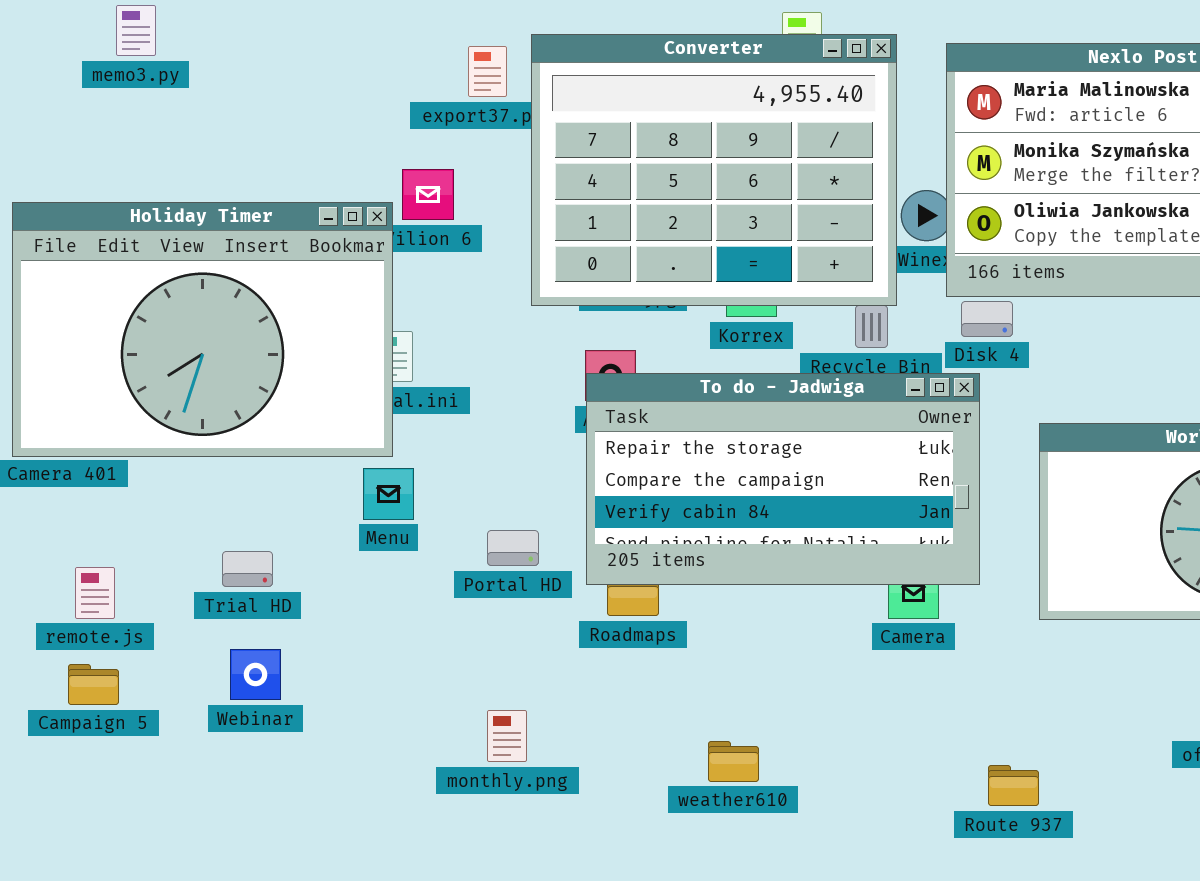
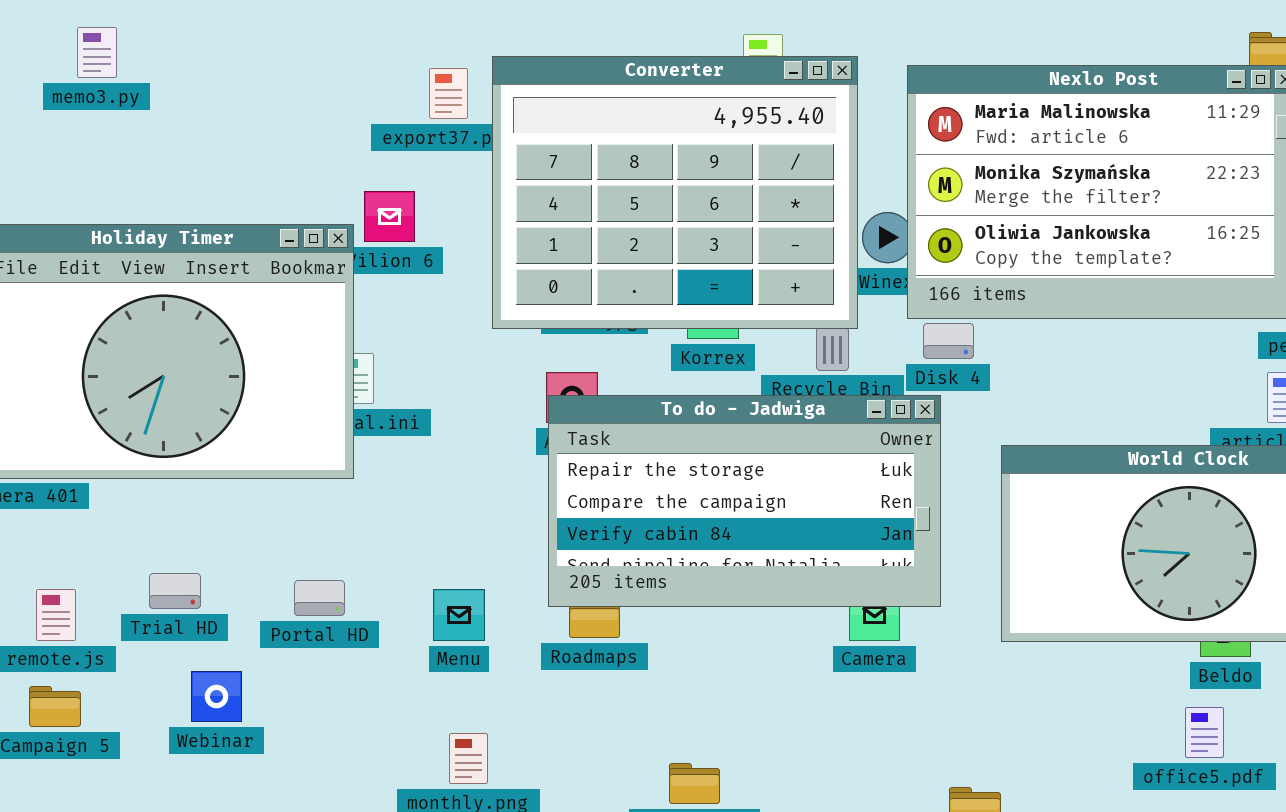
Menu: [363,468,414,520] -> [433,589,485,641], moved
Portal HD: [487,530,539,566] -> [294,580,345,616], moved
Trial HD: [222,551,273,587] -> [149,573,201,609], moved

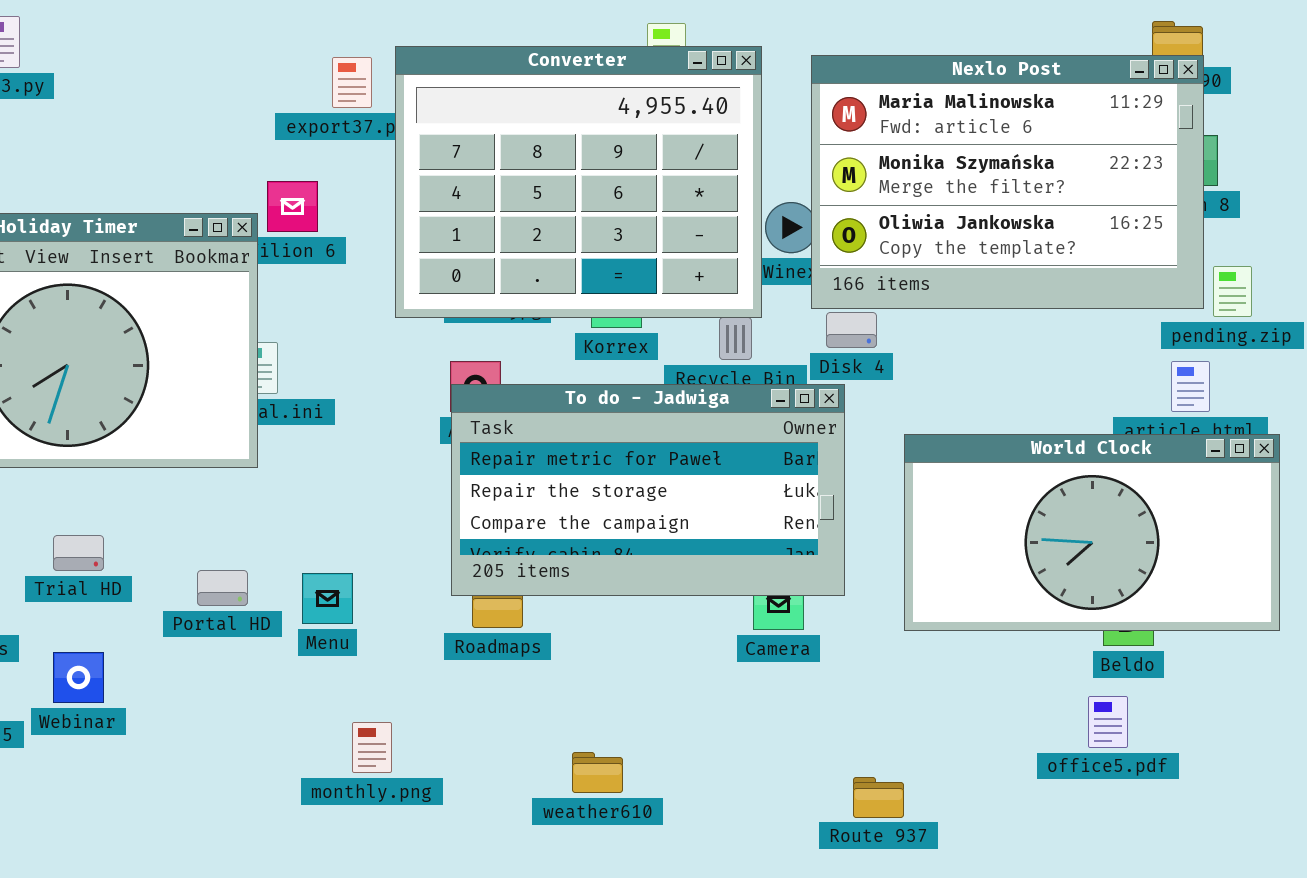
To do - Jadwiga: [548,395,941,607] -> [451,384,845,596], scrolled up 1 row
Trial HD: [149,573,201,609] -> [53,535,104,571], moved
Menu: [433,589,485,641] -> [302,573,353,624], moved
Webinar: [191,671,242,722] -> [53,652,104,703], moved

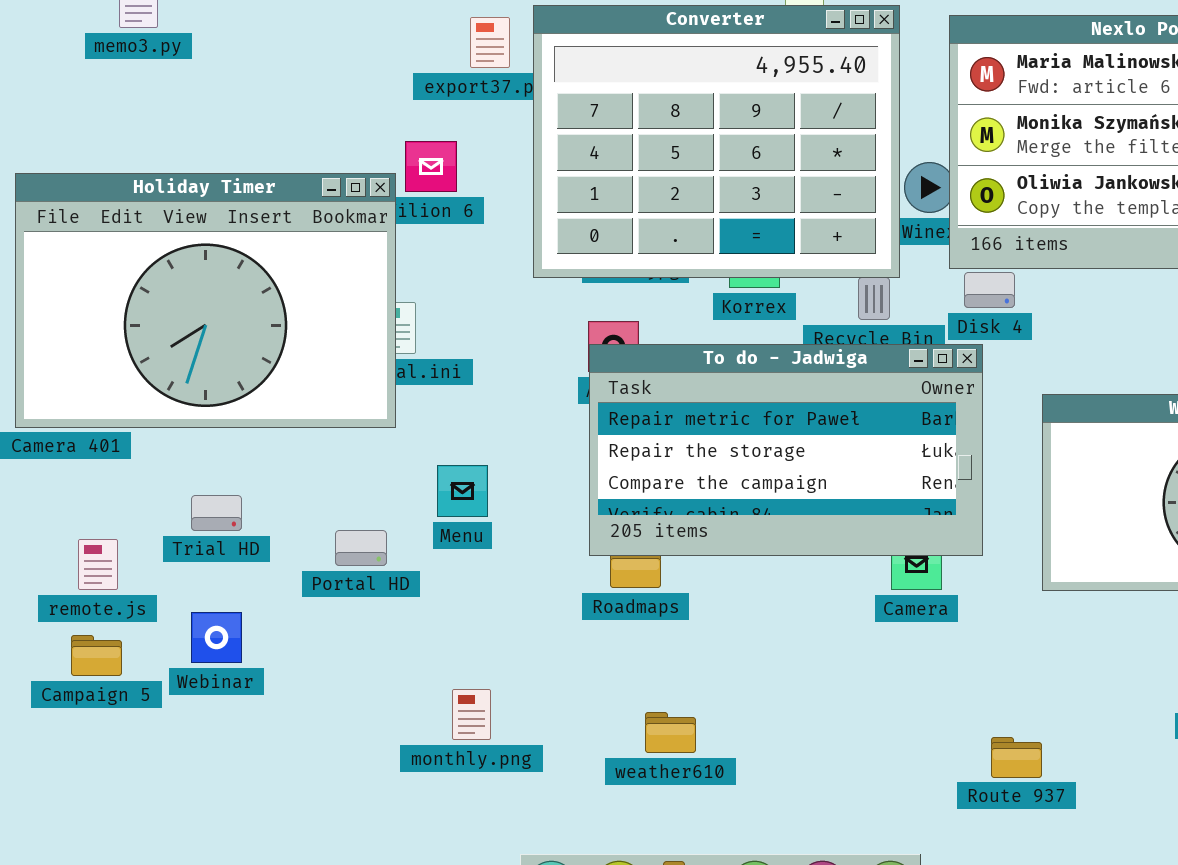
Menu: [302,573,353,624] -> [437,465,488,517], moved
monthly.png: [352,722,392,773] -> [452,689,491,740], moved
weather610: [572,752,623,793] -> [645,712,696,753], moved

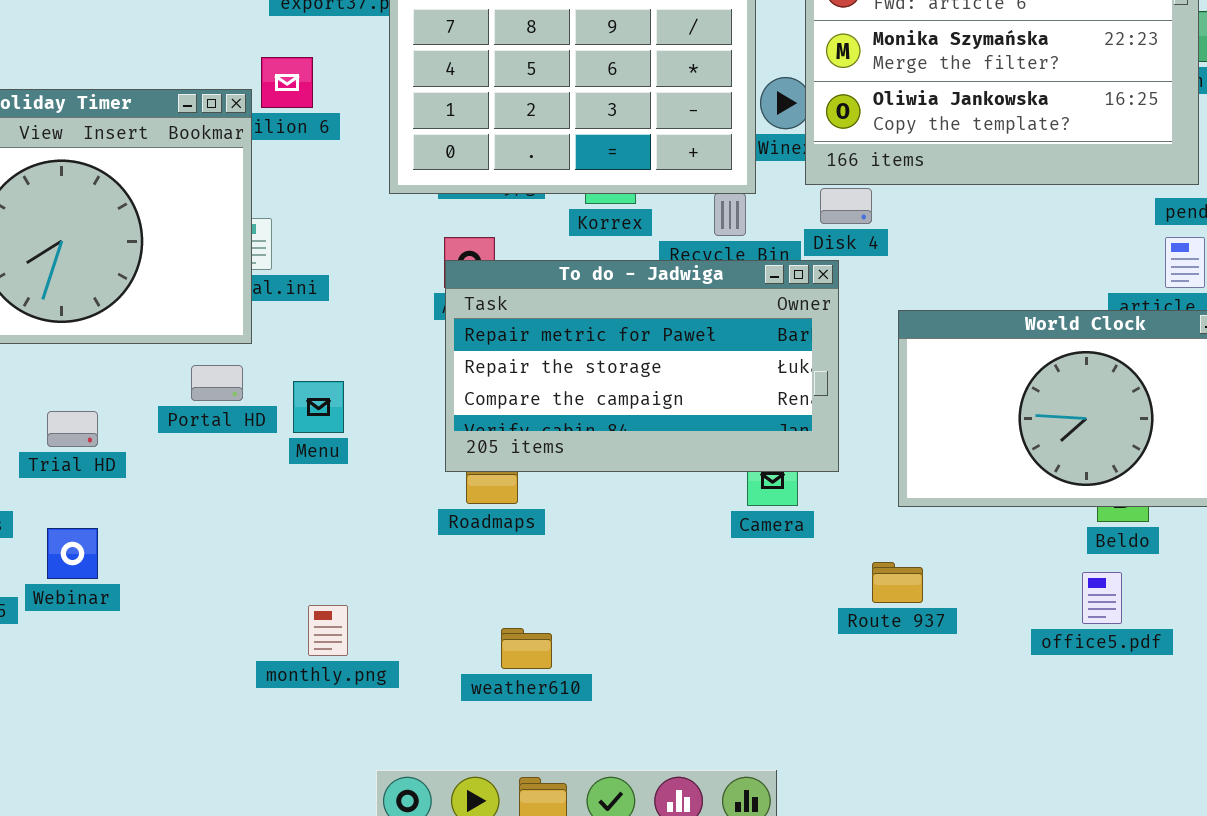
Portal HD: [335,530,387,566] -> [191,365,243,401], moved
Route 937: [991,737,1042,778] -> [872,562,923,603], moved

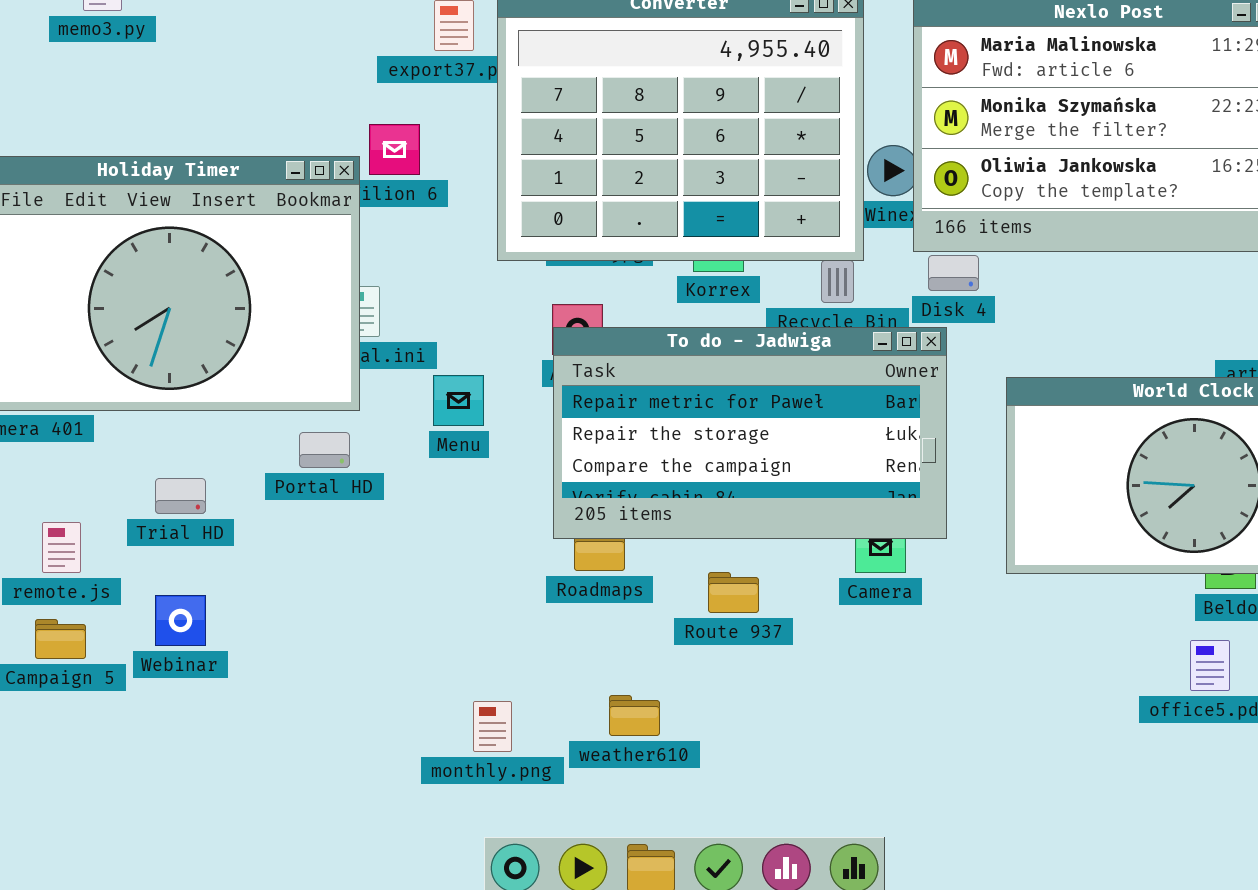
Menu: [293,381,344,433] -> [433,375,484,426], moved
Route 937: [872,562,923,603] -> [708,572,759,613], moved
monthly.png: [308,605,348,656] -> [473,701,512,752], moved

